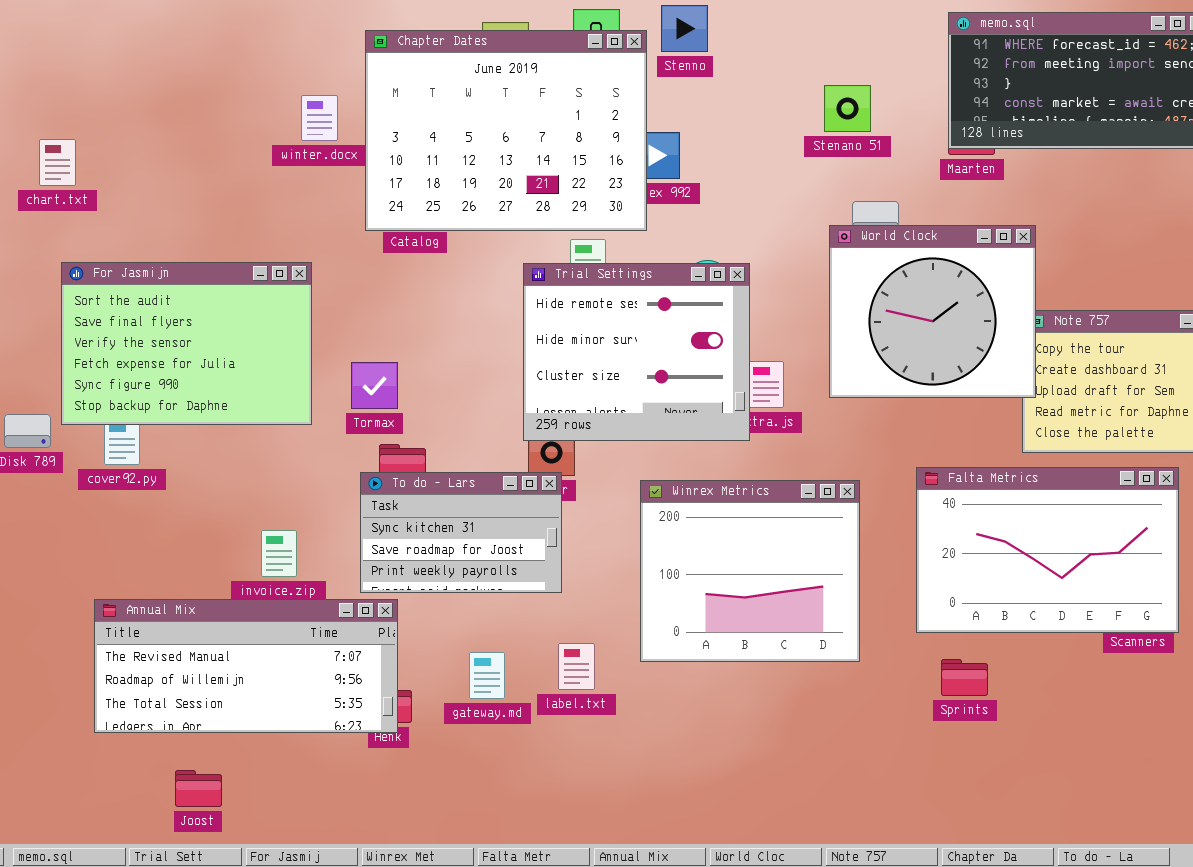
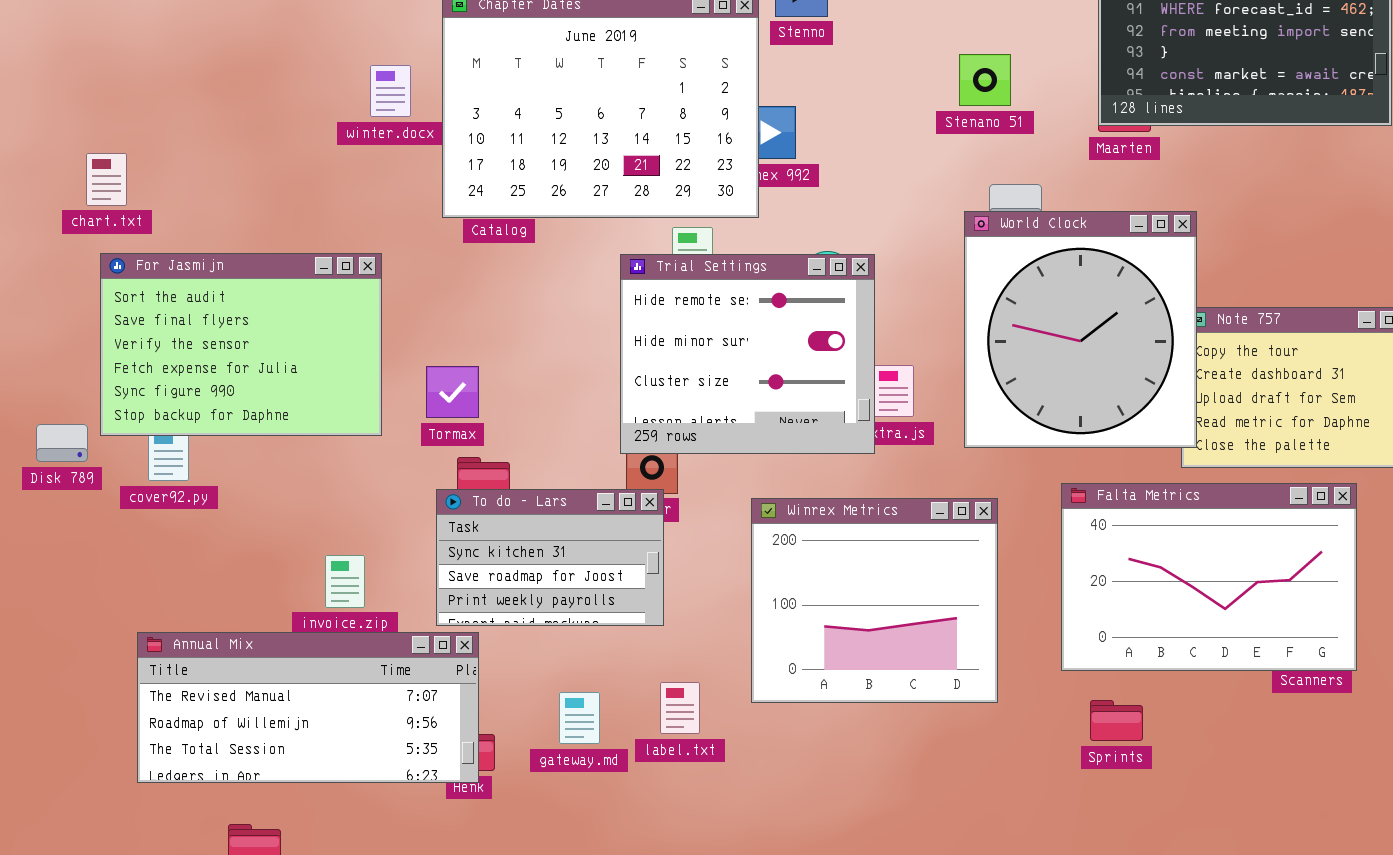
chart.txt: [39,139,76,186] -> [86,153,127,206], moved
World Clock: [829,225,1036,398] -> [964,211,1197,448], resized

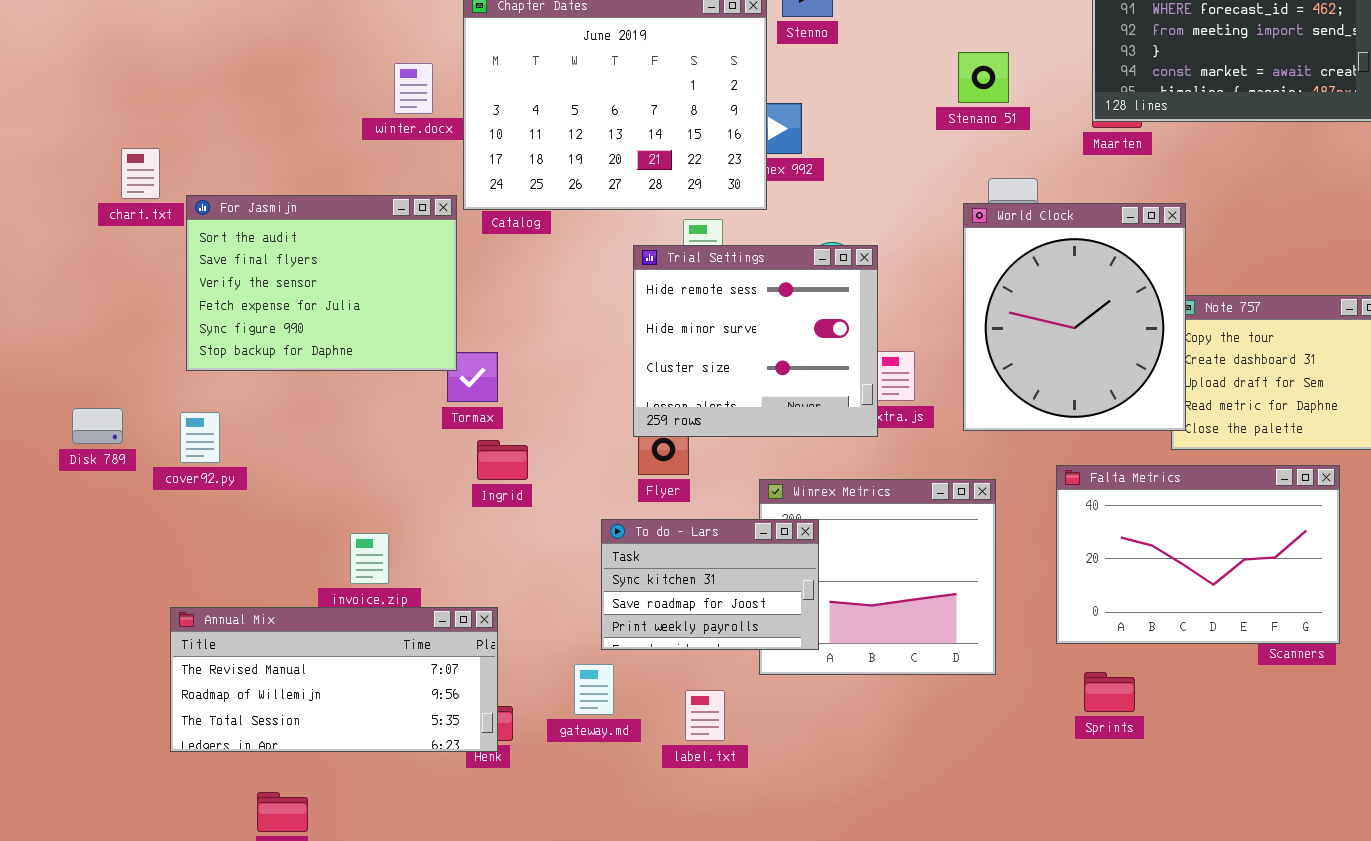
For Jasmijn: [100,253,382,436] -> [186,195,457,371], moved
To do - Lars: [436,489,664,626] -> [601,519,819,650], moved
label.txt: [660,682,700,734] -> [685,690,725,741], moved

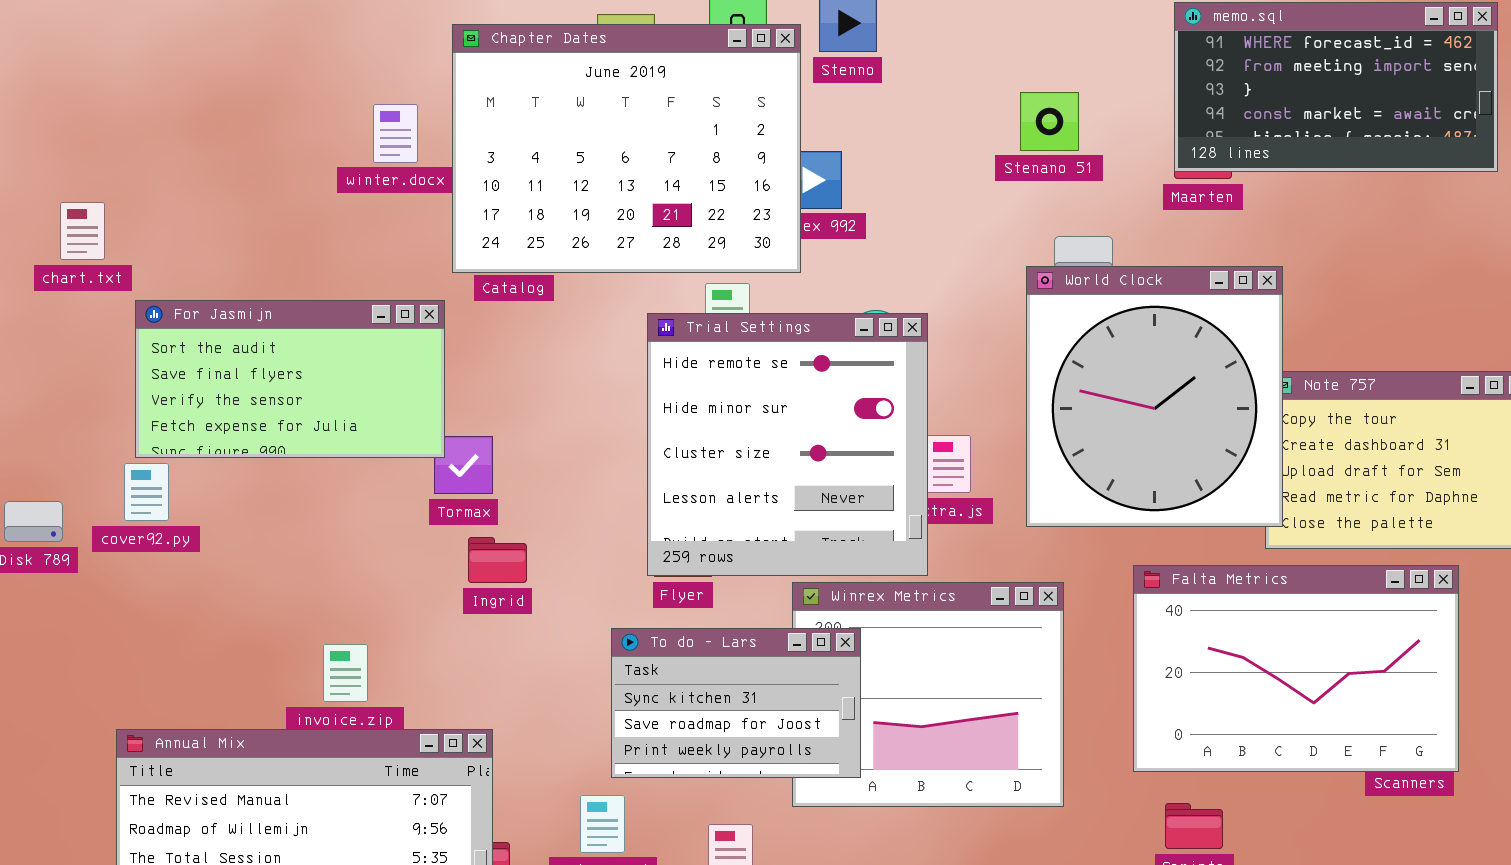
For Jasmijn: [186,195,457,371] -> [135,300,445,458], resized
Trial Settings: [633,245,878,437] -> [647,313,928,576], resized
cover92.py: [180,412,220,463] -> [124,463,169,521], moved

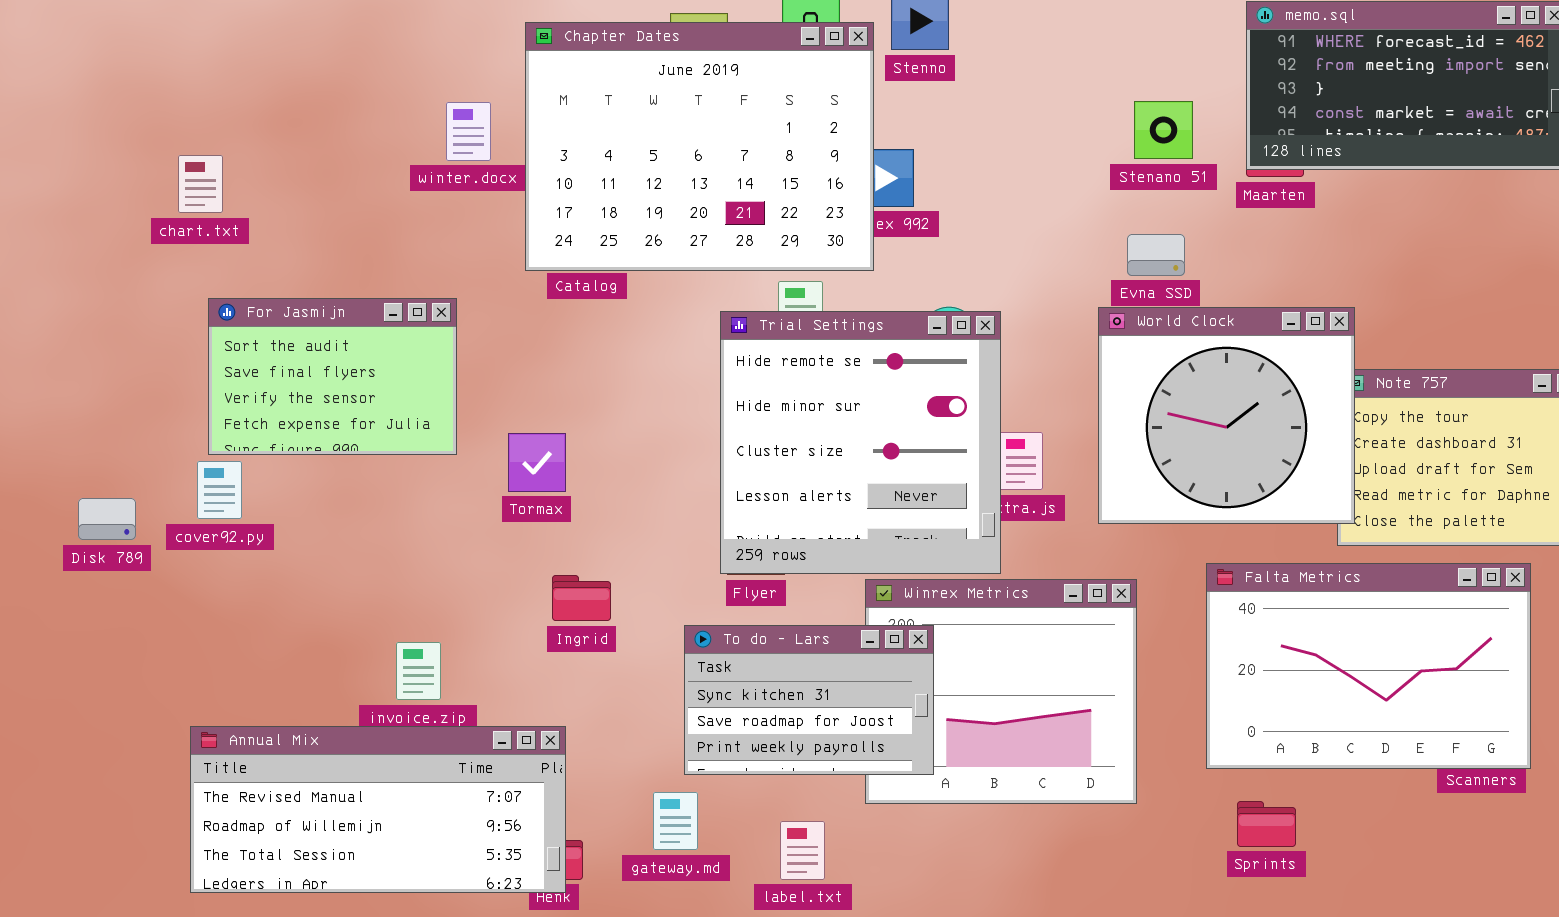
Stenano 51: [1020,92,1079,151] -> [1134,101,1193,159], moved
chart.txt: [60,202,105,260] -> [178,155,223,213], moved
World Clock: [1026,266,1283,527] -> [1098,307,1355,524], resized
For Jasmijn: [135,300,445,458] -> [208,298,457,455], resized
Ingrid: [468,537,527,583] -> [552,575,611,621], moved

